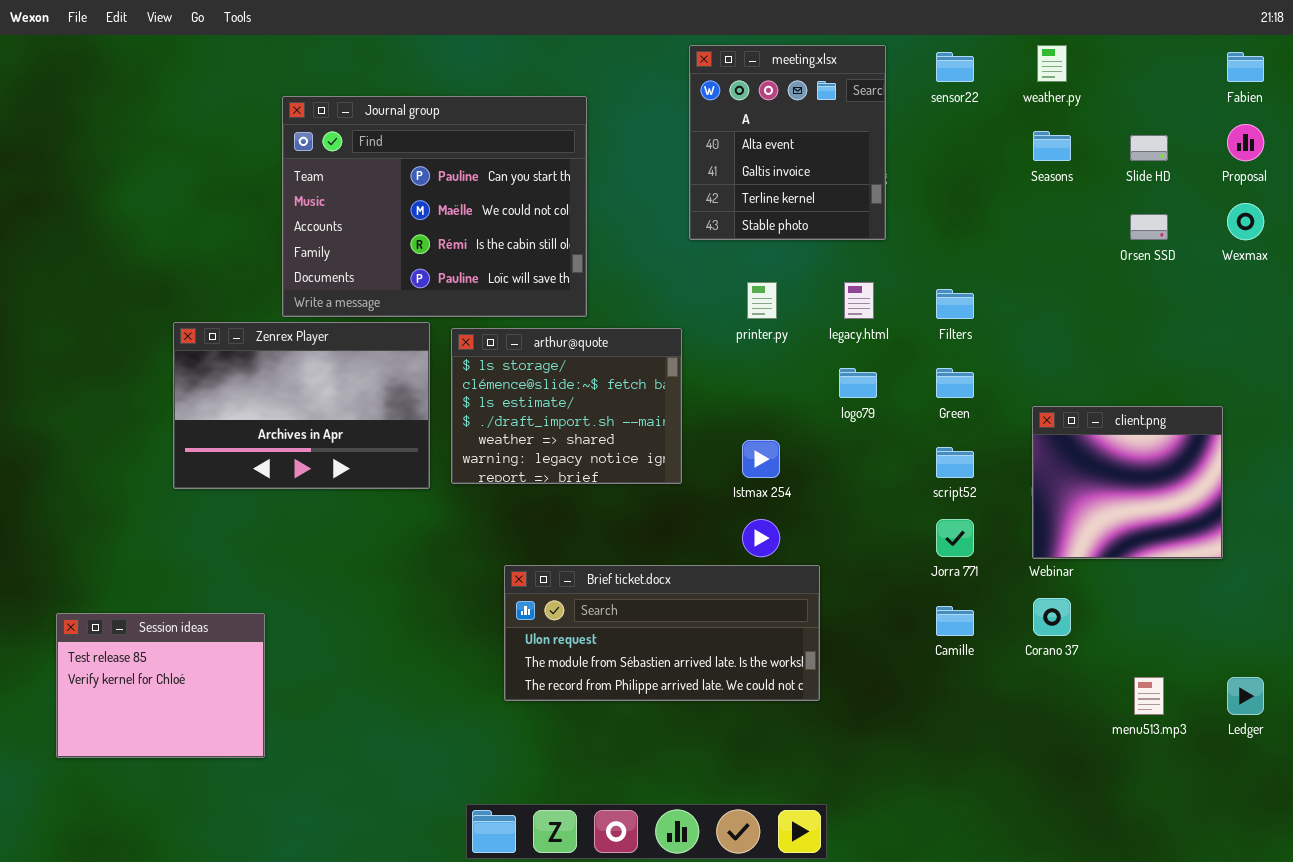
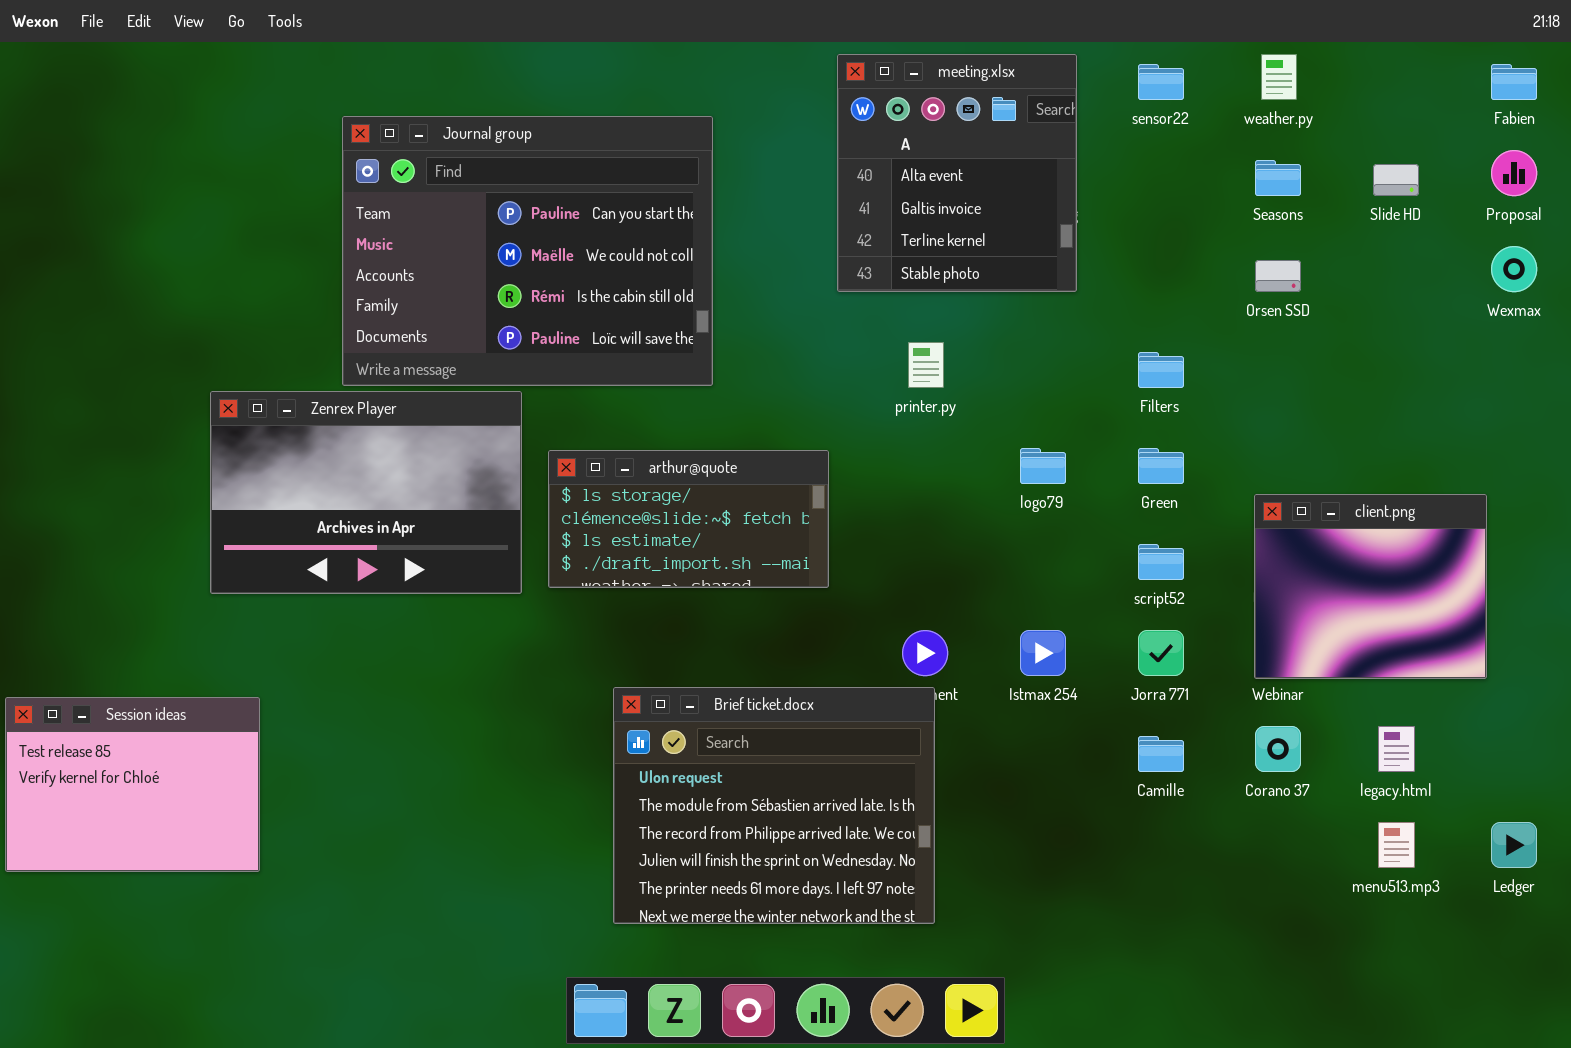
Orsen SSD: [1130,214,1168,240] -> [1255,260,1301,292], moved
legacy.html: [844,282,874,319] -> [1378,726,1415,772], moved
arthur@quote: [451,328,682,484] -> [548,450,829,588], resized
Istmax 254: [742,440,780,478] -> [1020,630,1066,676], moved
Brief ticket.docx: [504,565,820,701] -> [613,687,935,924], resized
Session ideas: [56,613,265,758] -> [5,697,260,872], moved

